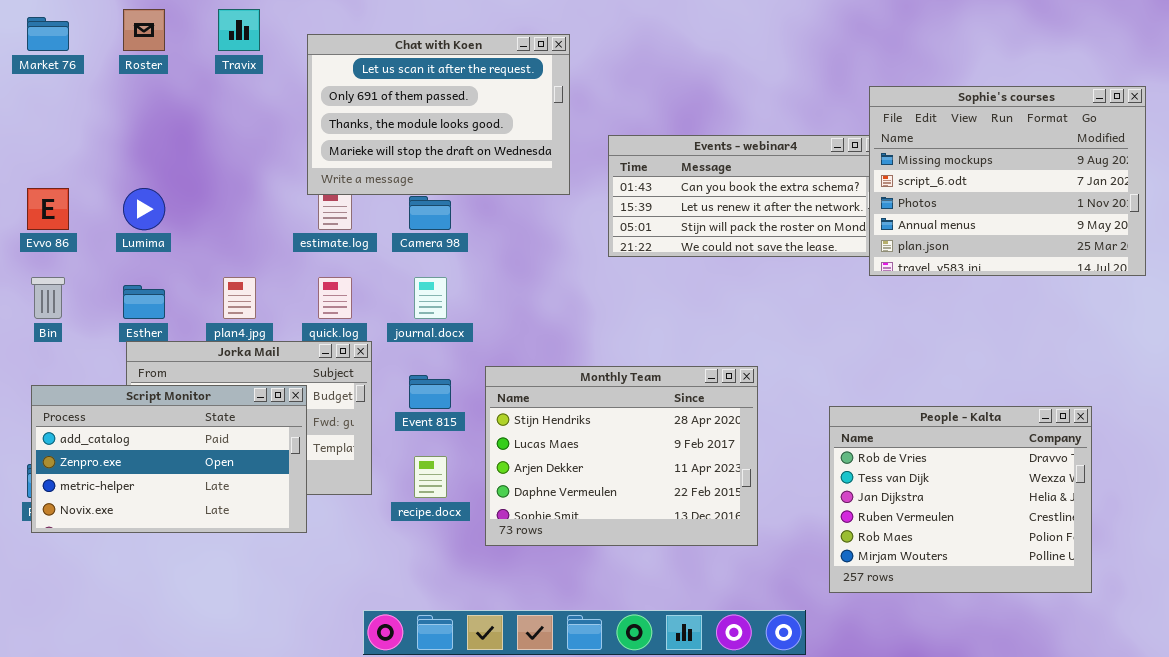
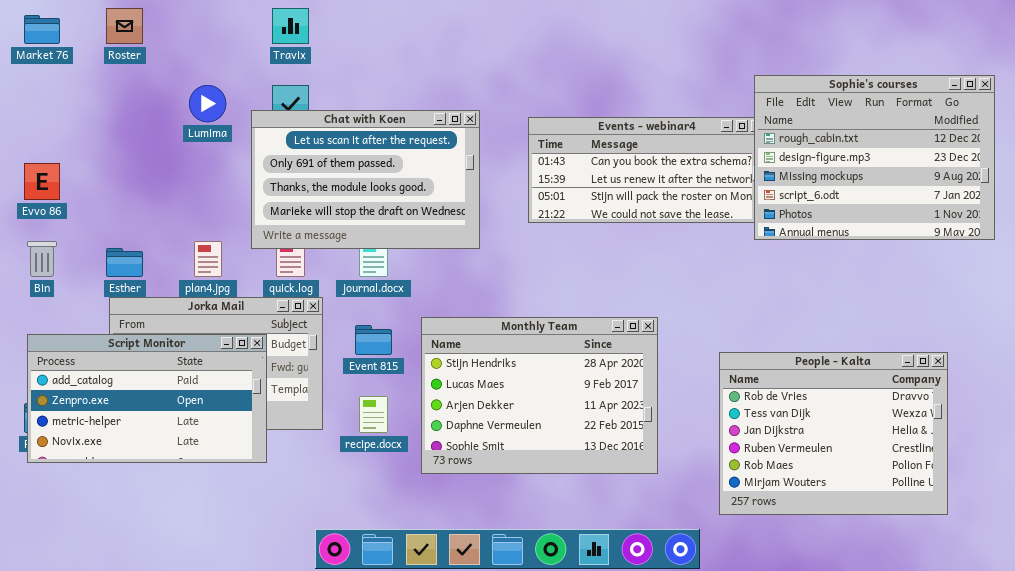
Travix: [218,9,260,51] -> [272,8,309,44], moved
Chat with Koen: [307,34,570,195] -> [251,110,480,249], moved
Sophie's courses: [869,86,1146,276] -> [754,75,995,240], scrolled up 2 rows
Lumima: [123,188,165,230] -> [189,85,226,122], moved

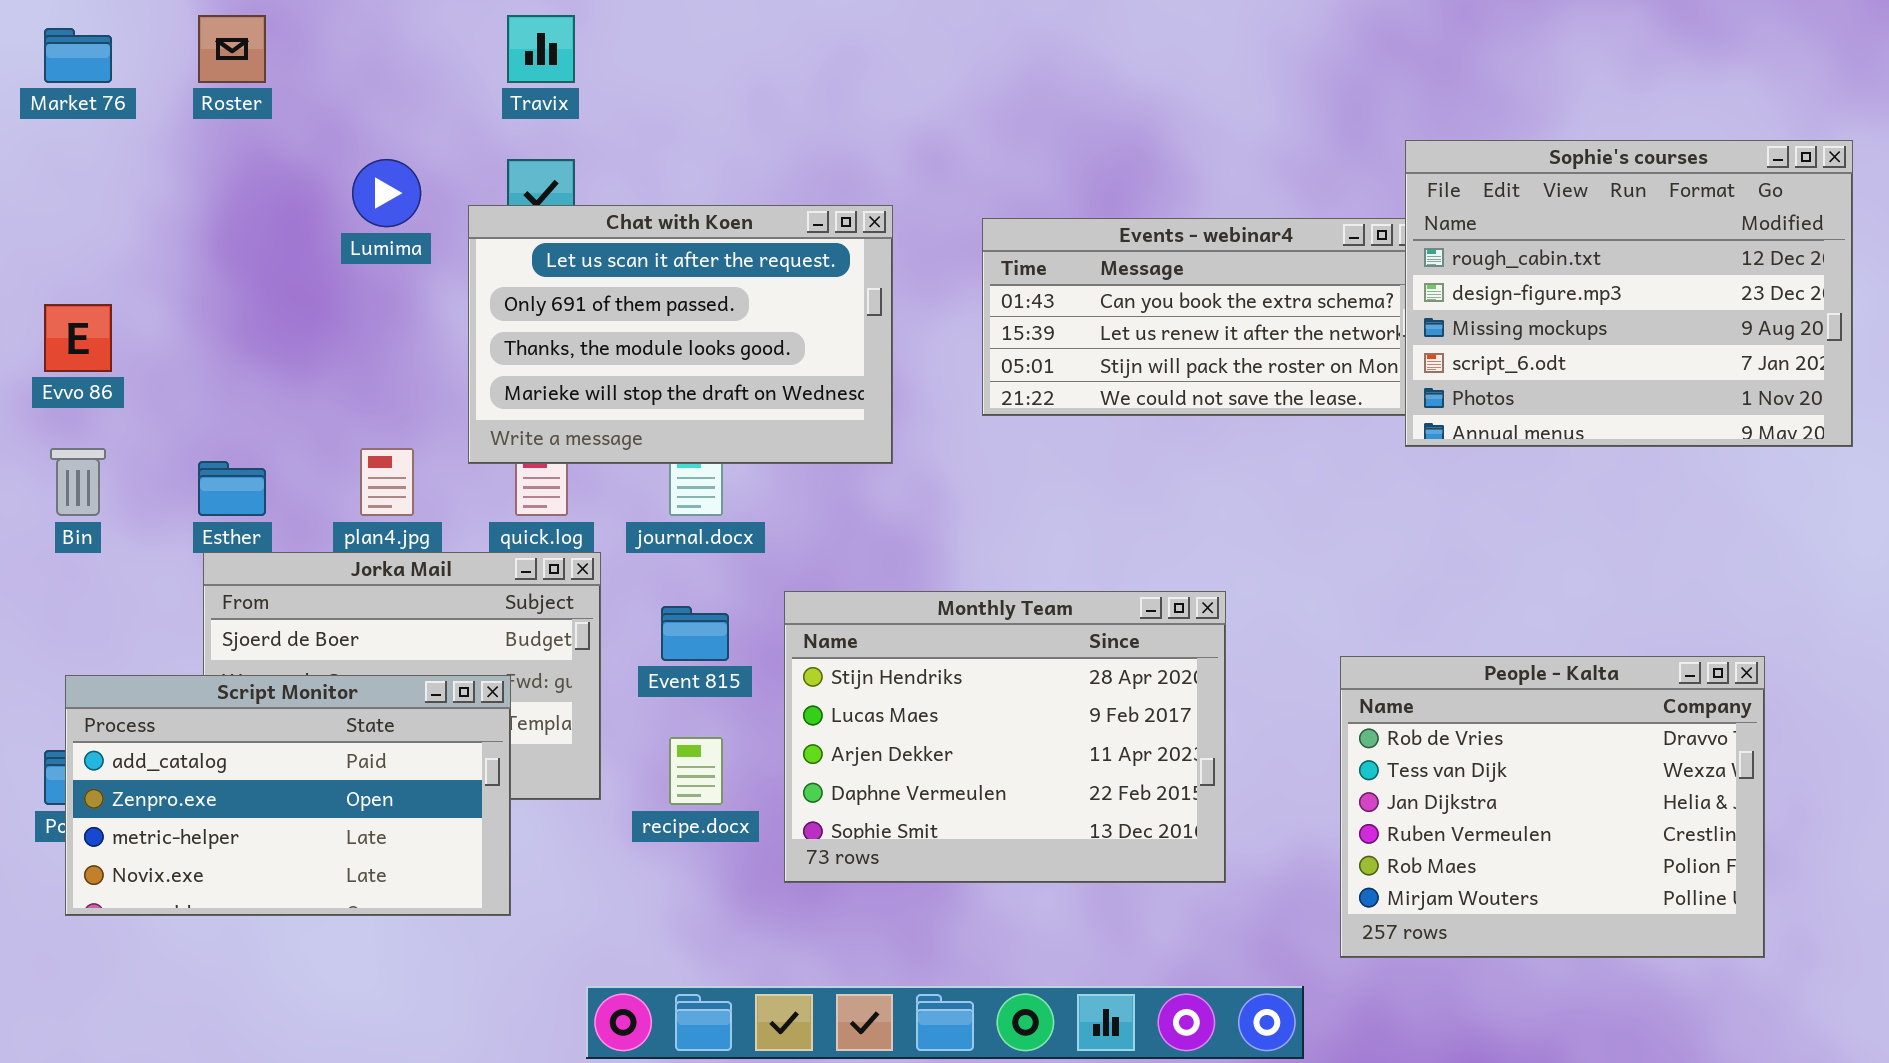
Script Monitor: [27,334,267,463] -> [65,675,511,916], moved

